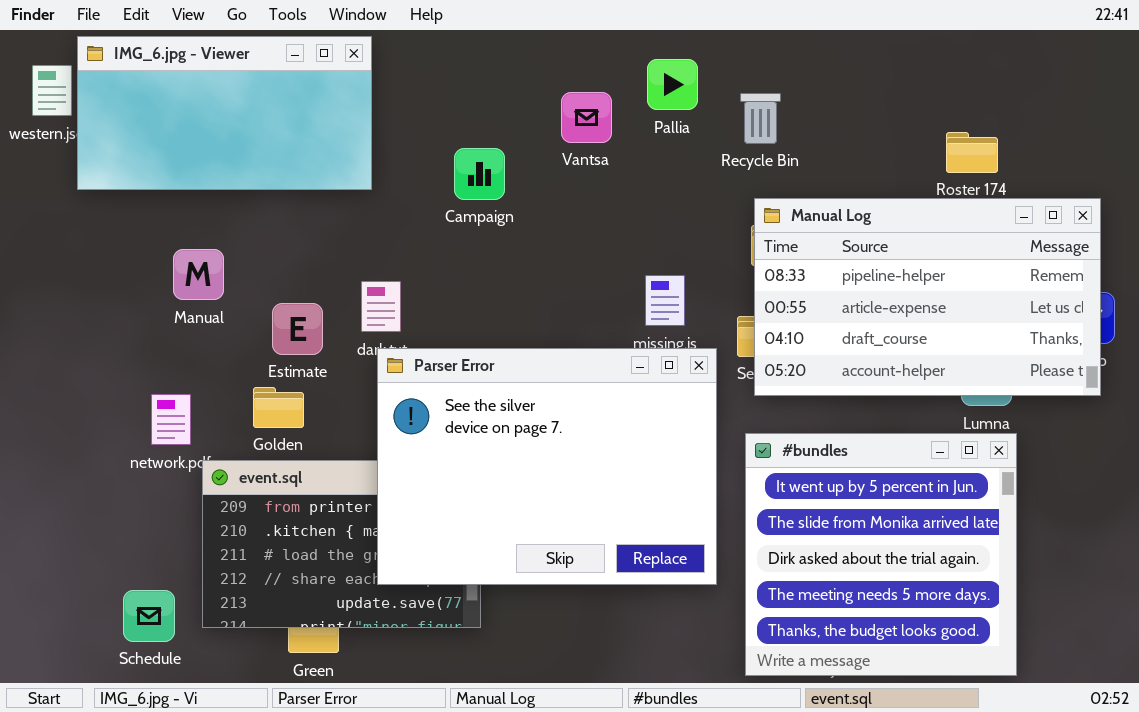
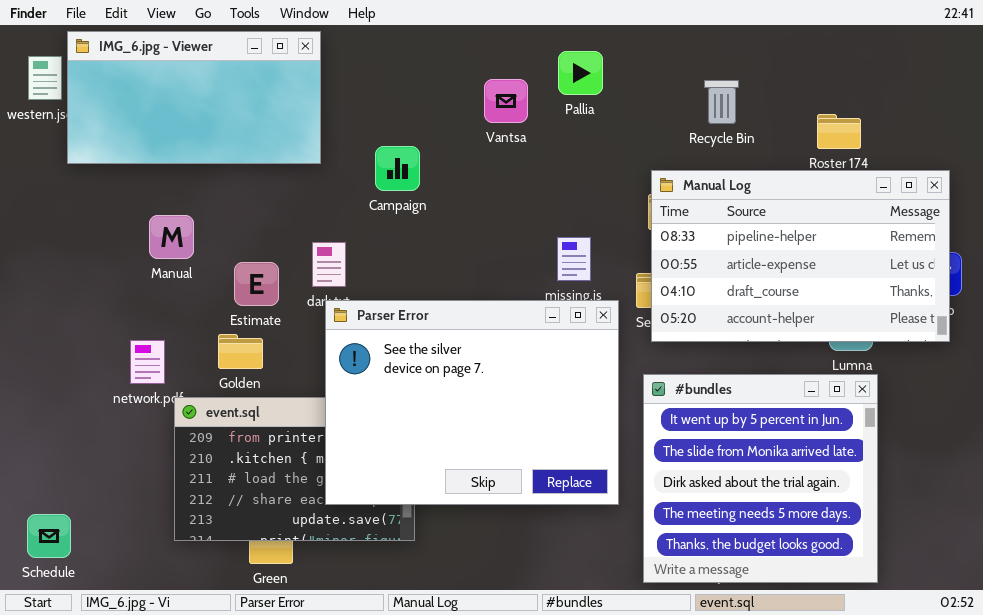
Recycle Bin: [740,93,781,144] -> [704,80,739,124], moved
Campaign: [454,148,505,200] -> [375,146,420,191], moved
Schedule: [123,590,175,642] -> [27,514,71,558], moved

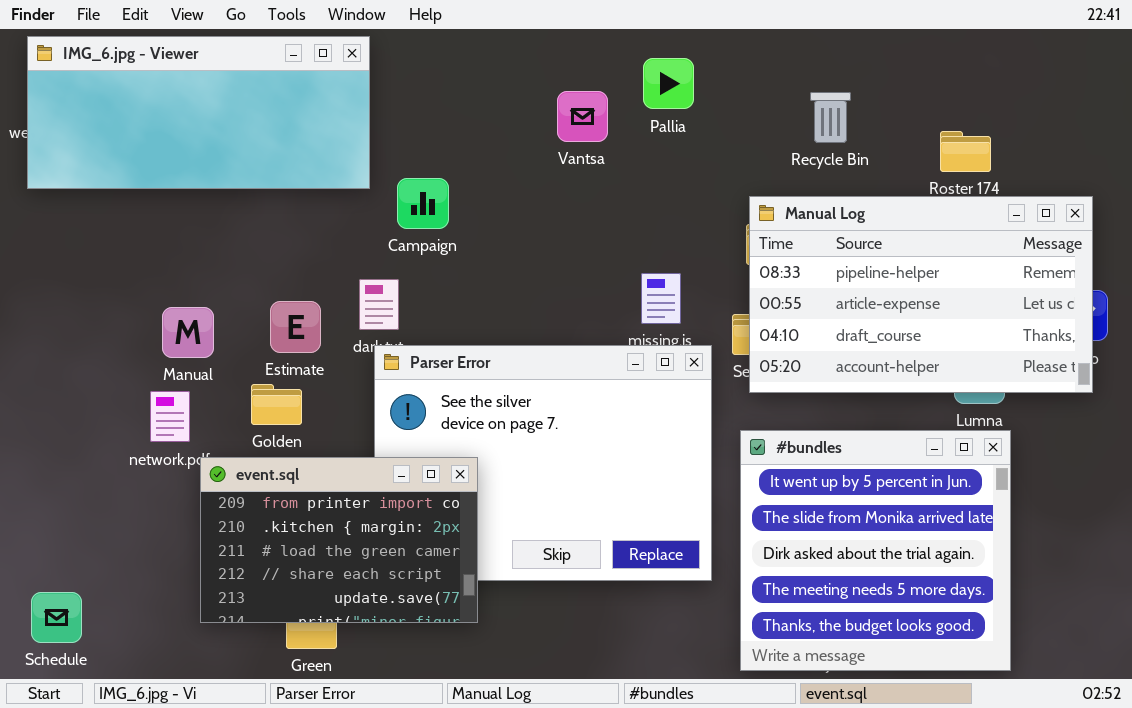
IMG_6.jpg - Viewer: [67,31,321,164] -> [27,36,370,189], resized
Campaign: [375,146,420,191] -> [397,178,449,229], moved
Manual: [149,215,194,259] -> [162,307,214,358], moved
event.sql: [174,397,415,541] -> [200,457,478,623], raised

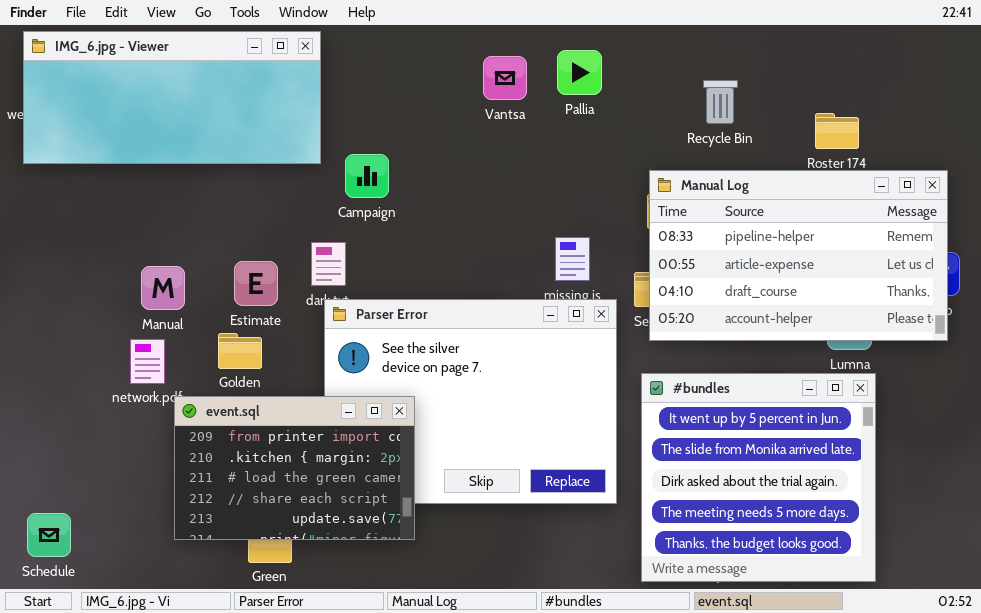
Vantsa: [557,91,608,142] -> [483,56,527,100], moved

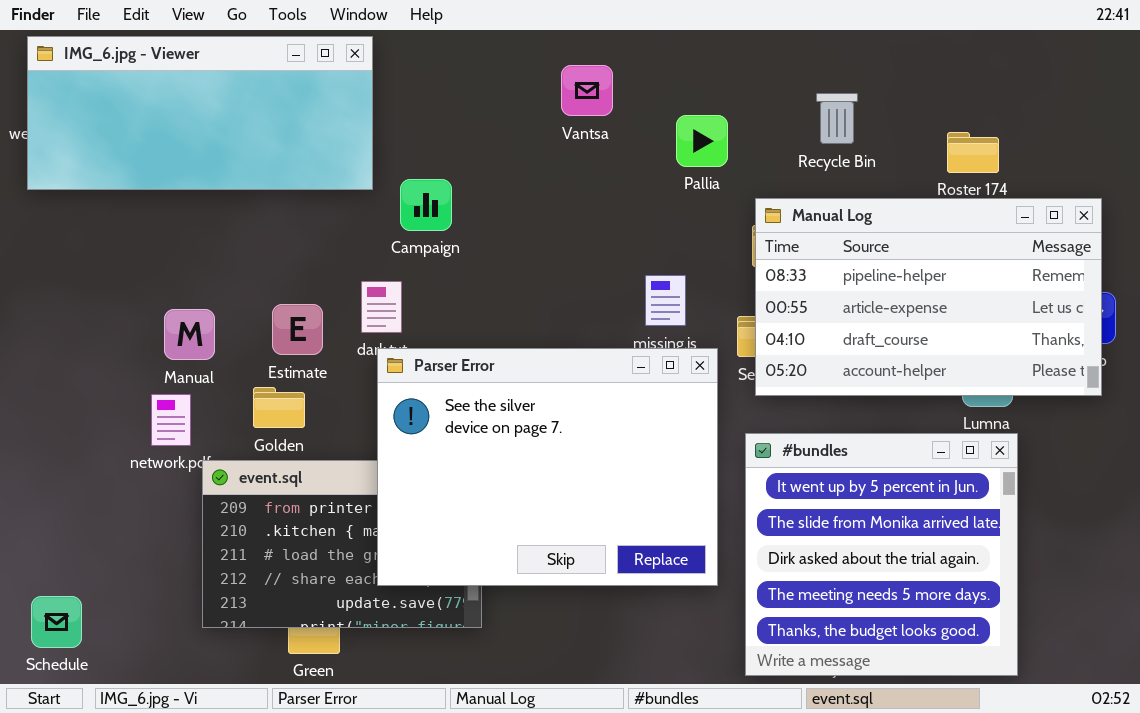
Pallia: [557,50,602,95] -> [676,115,728,167], moved
Parser Error: [324,299,617,504] -> [377,348,718,586], raised

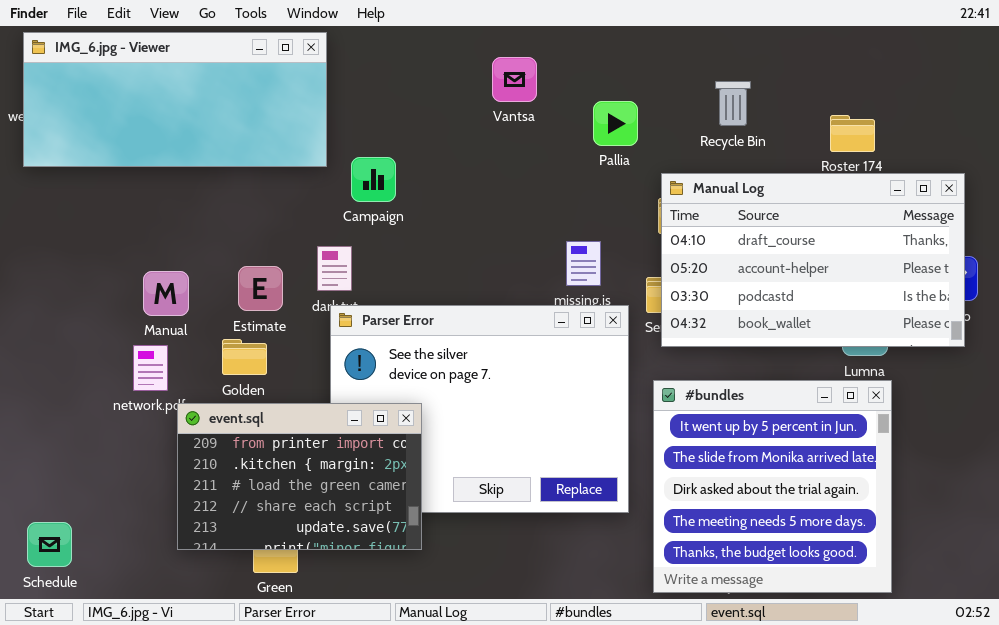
Manual Log: [755,198,1102,396] -> [661,173,965,347], scrolled down 2 rows
event.sql: [202,460,482,628] -> [177,403,422,550], raised

